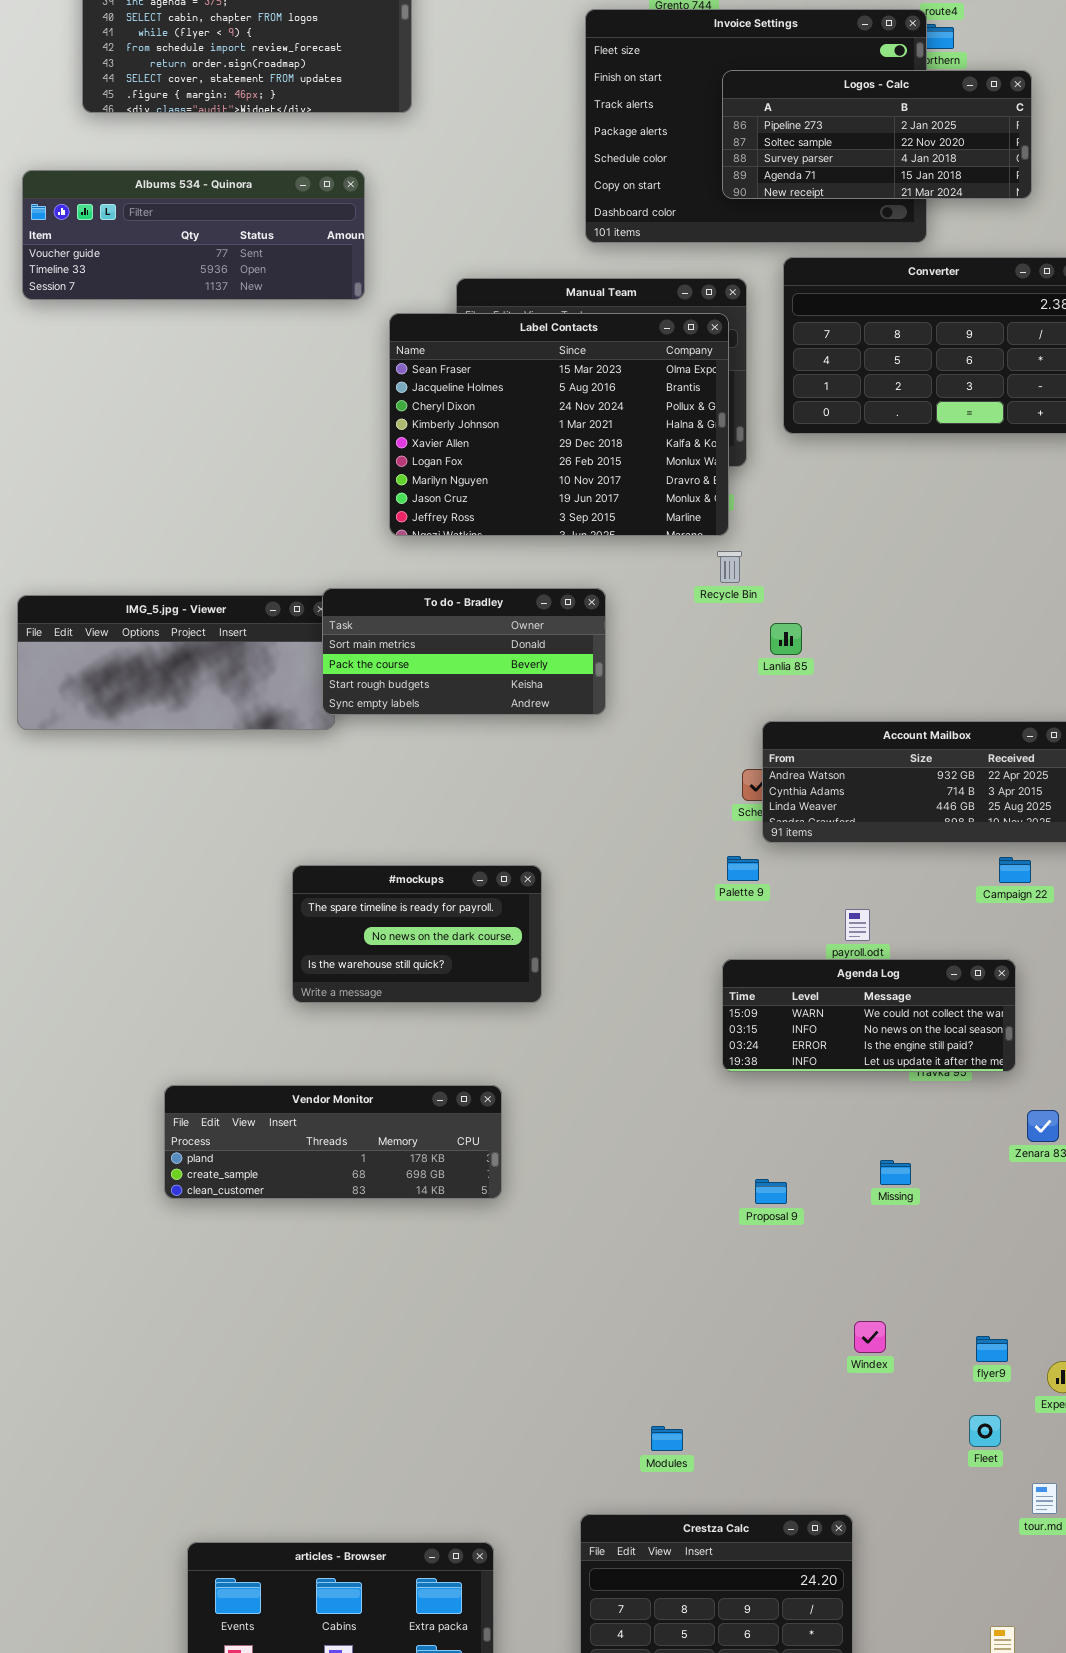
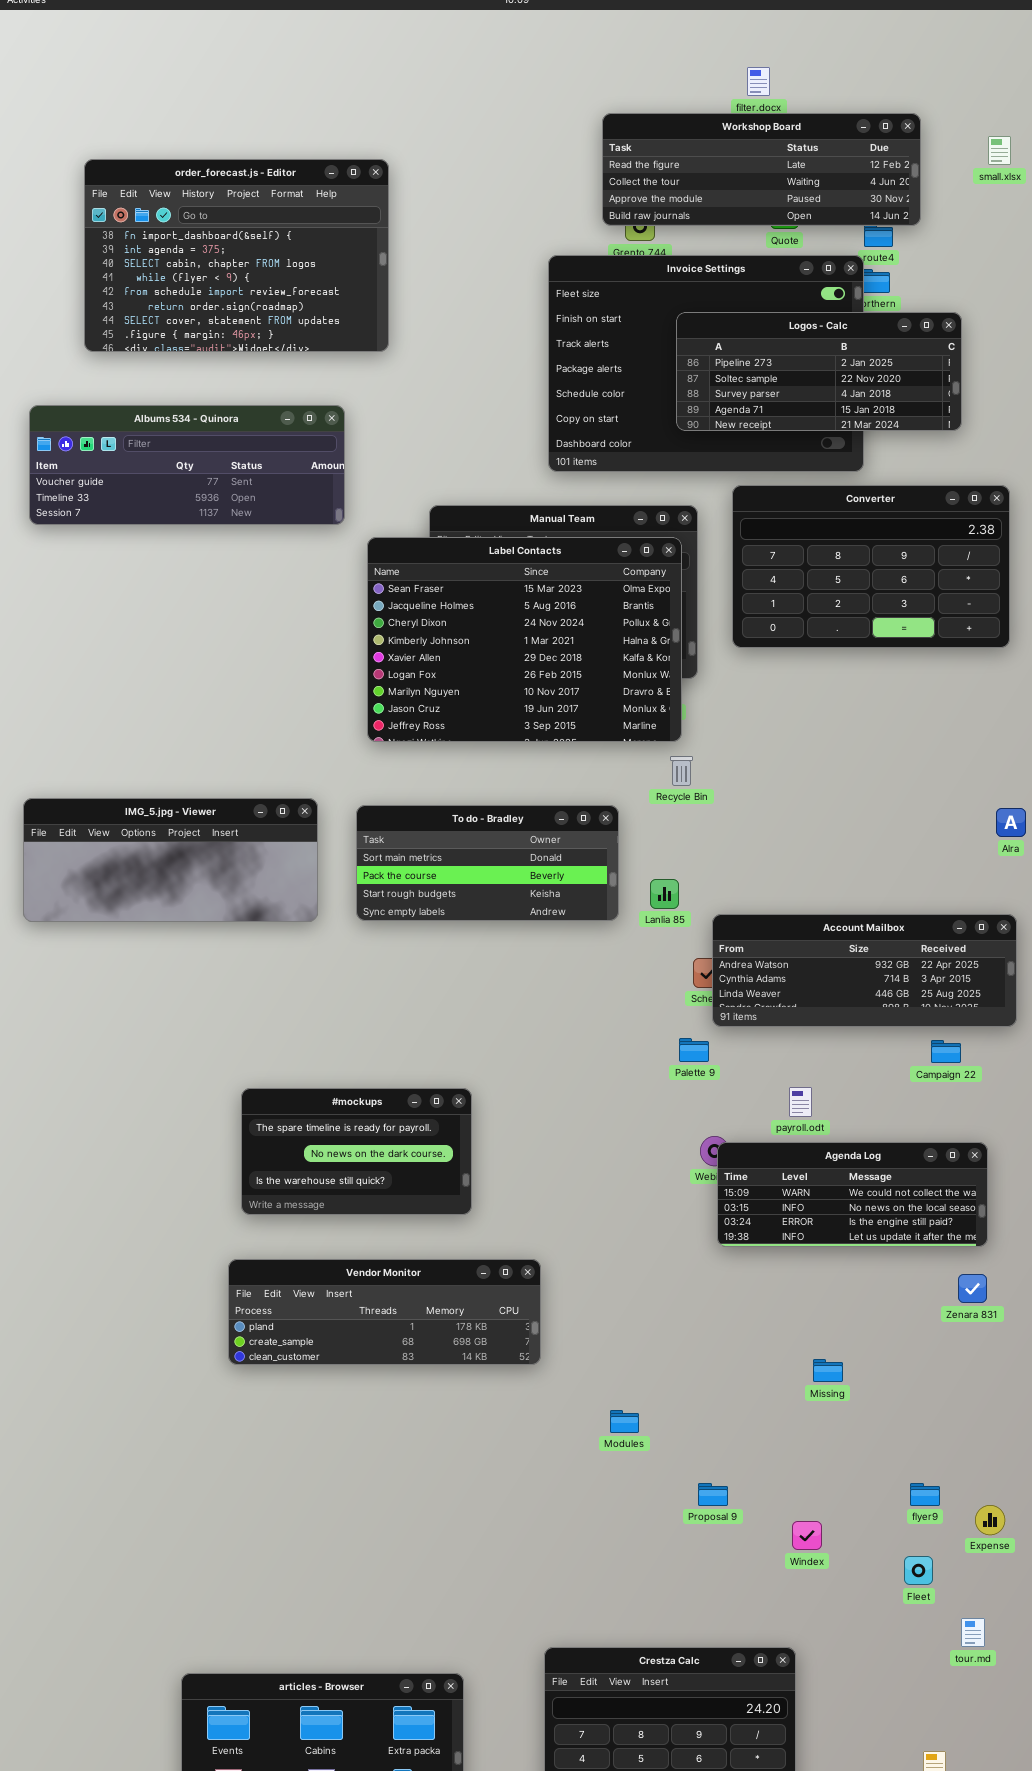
To do - Bradley: [322,588,606,715] -> [356,805,619,921], moved
Lanlia 85: [770,623,802,655] -> [650,879,679,909], moved
#mockups: [292,865,542,1003] -> [241,1088,472,1215], moved
Agenda Log: [722,959,1016,1072] -> [717,1142,988,1247], moved
Vendor Monitor: [164,1085,502,1199] -> [228,1259,541,1365], moved
Missing: [880,1160,911,1185] -> [813,1359,843,1382], moved
Proposal 9: [755,1179,787,1204] -> [698,1483,728,1506], moved
Windex: [854,1321,886,1353] -> [792,1521,822,1550], moved
Modules: [651,1426,683,1451] -> [610,1410,639,1433], moved

